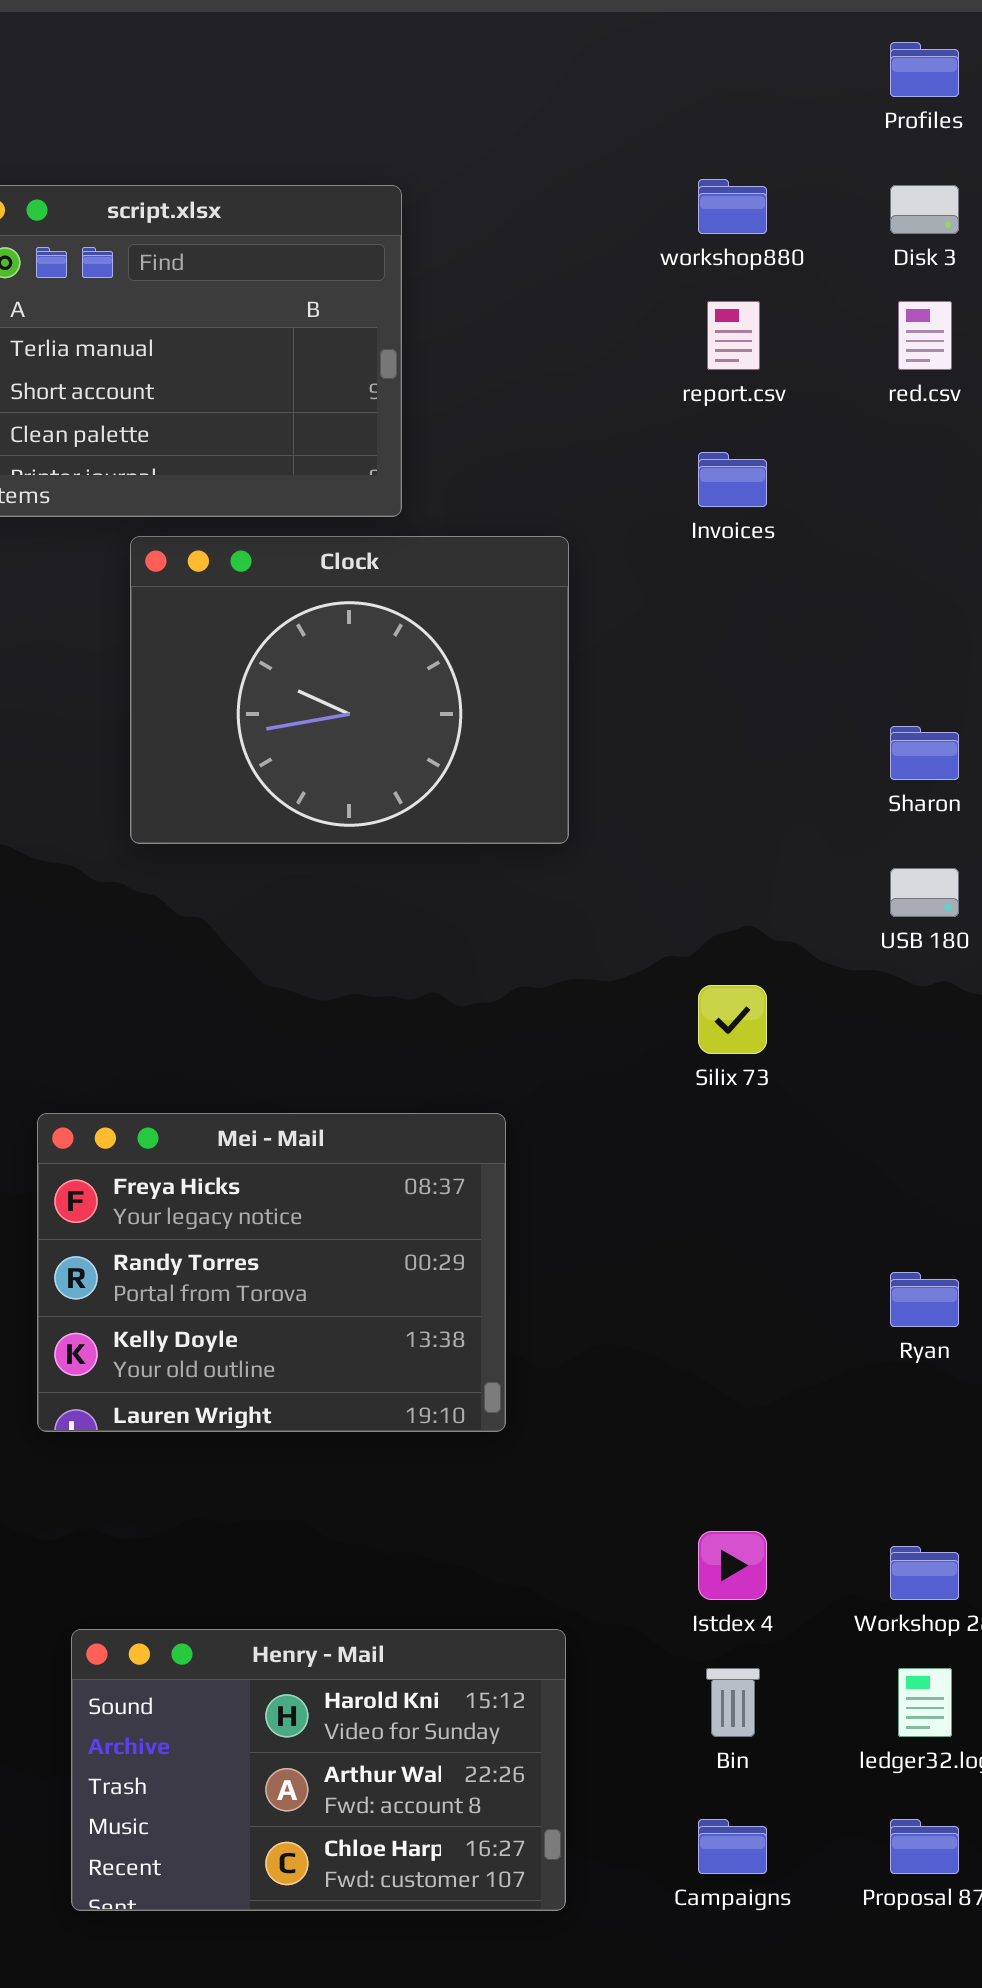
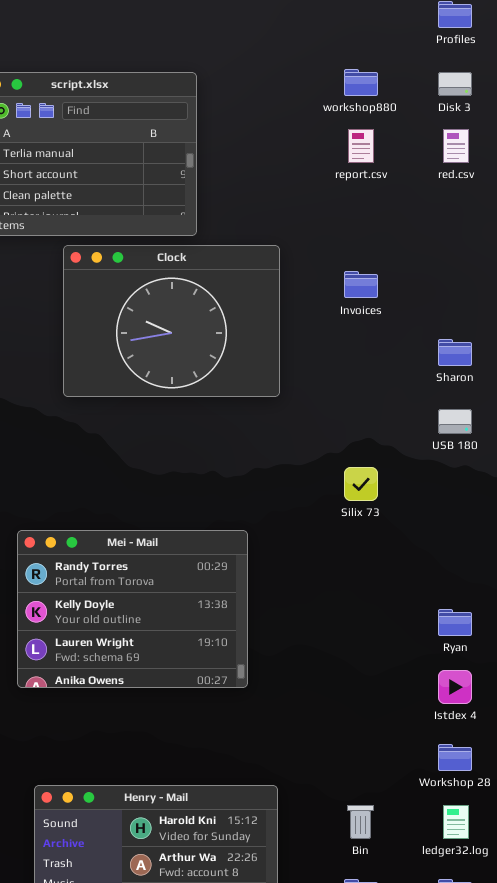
Invoices: [698,452,767,507] -> [344,271,378,298], moved
Mei - Mail: [37,1113,506,1432] -> [17,530,248,688], scrolled down 1 row
Istdex 4: [698,1531,767,1600] -> [438,670,472,704], moved

